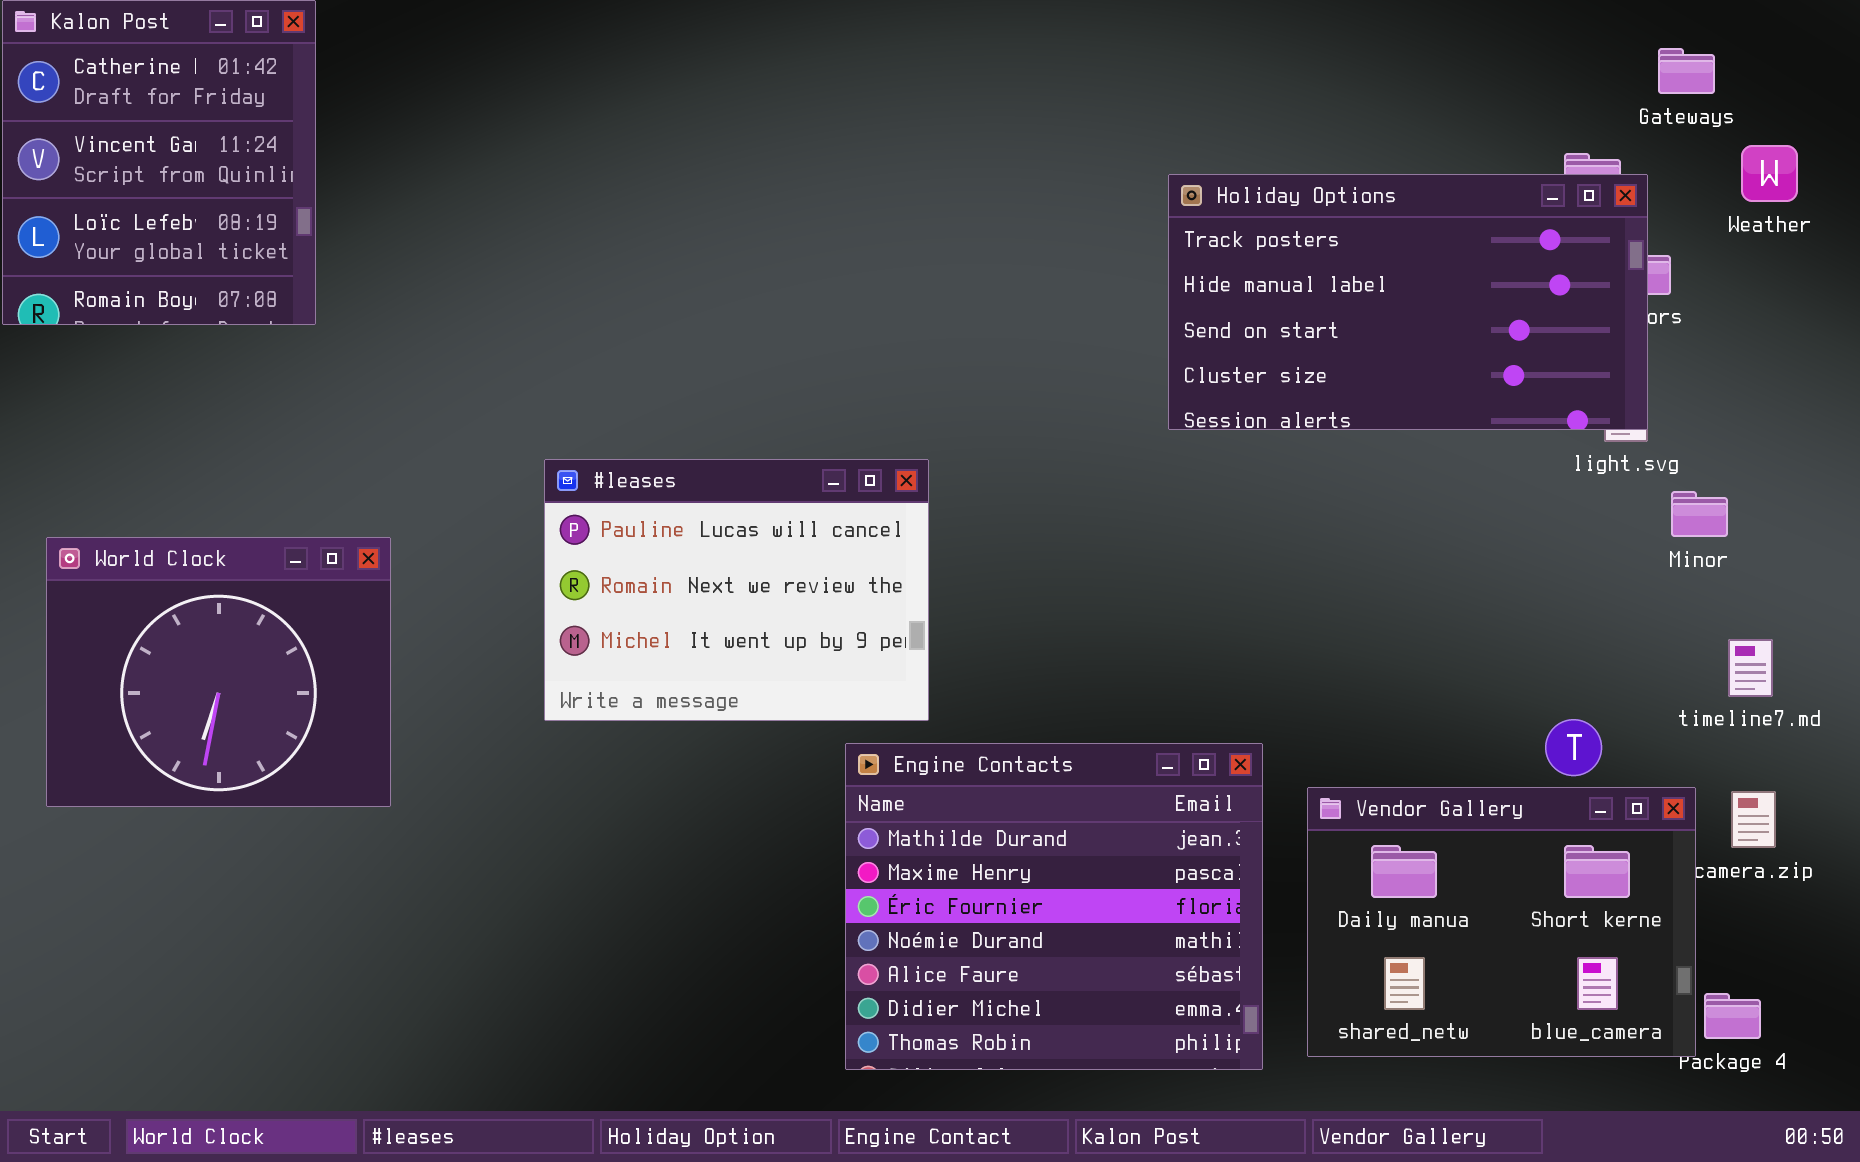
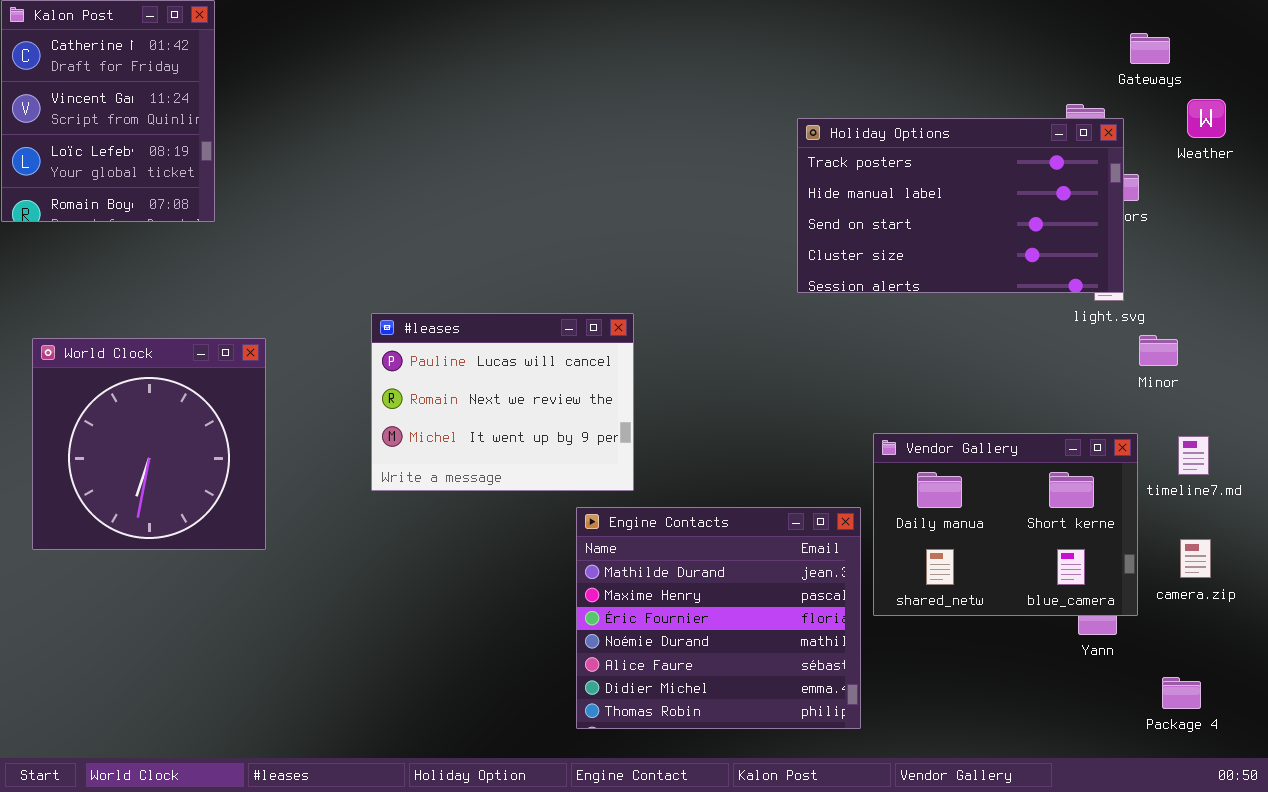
World Clock: [46,537,391,807] -> [32,338,266,550], resized
Vendor Gallery: [1307,787,1696,1057] -> [873,433,1138,616], moved

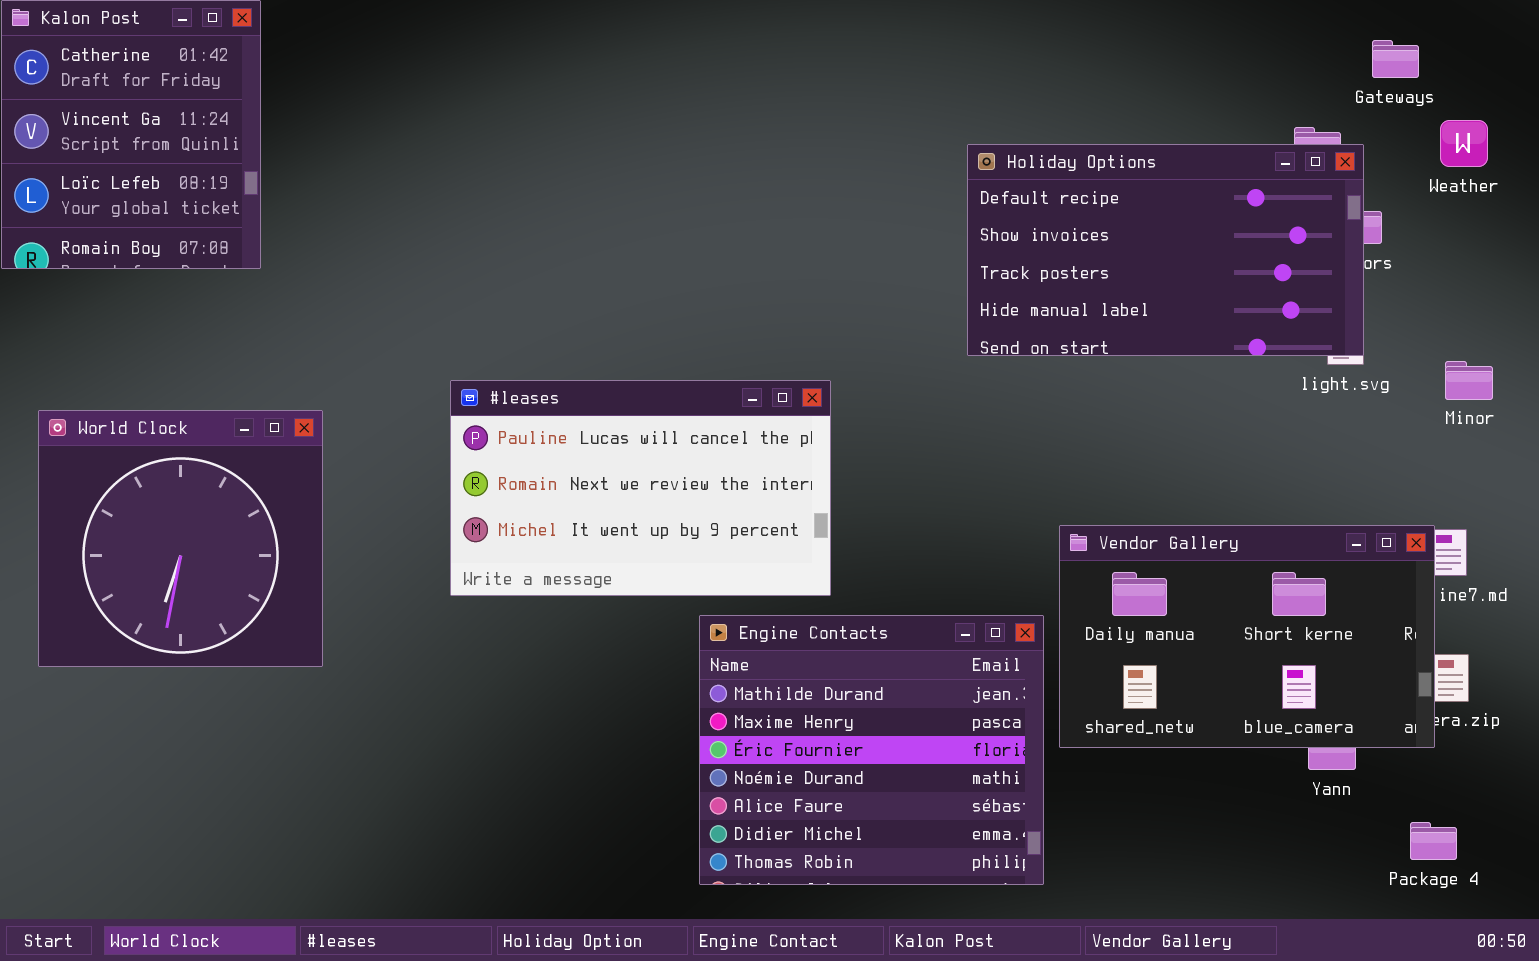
Holiday Options: [797,118,1124,293] -> [967,144,1364,356], scrolled up 2 rows
#leases: [371,313,634,491] -> [450,380,831,596], resized
Minor: [1139,335,1178,366] -> [1445,361,1493,400], moved
Vendor Gallery: [873,433,1138,616] -> [1059,525,1435,748], resized

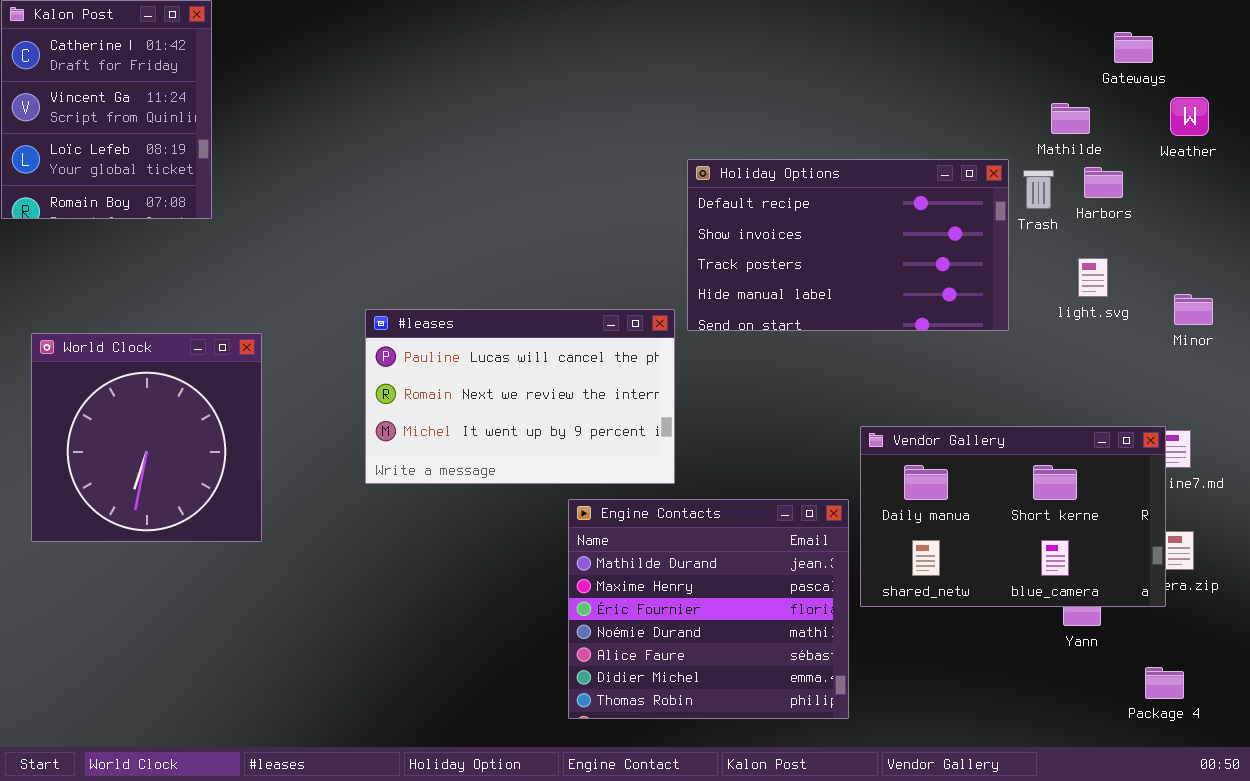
Holiday Options: [967,144,1364,356] -> [687,159,1009,331], moved

